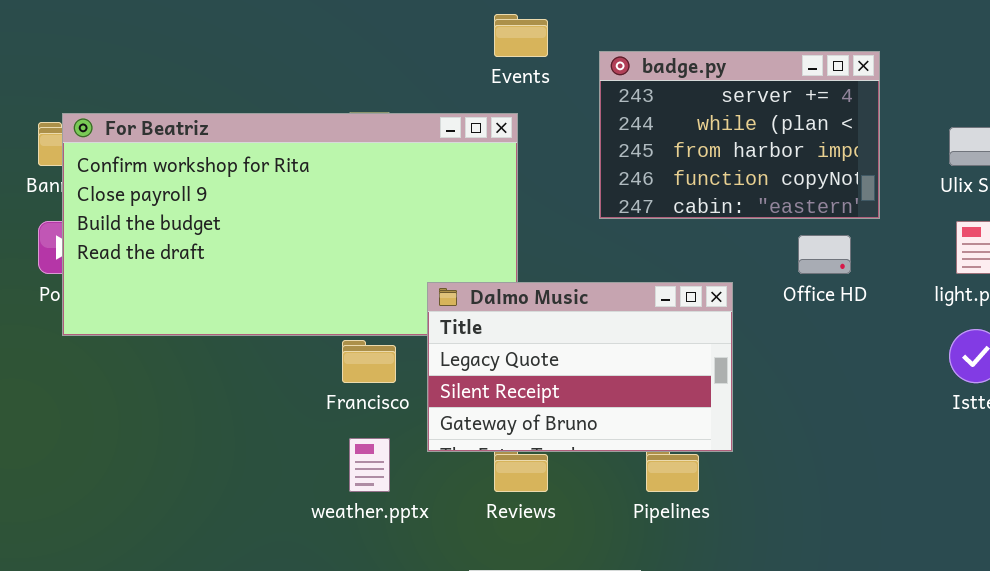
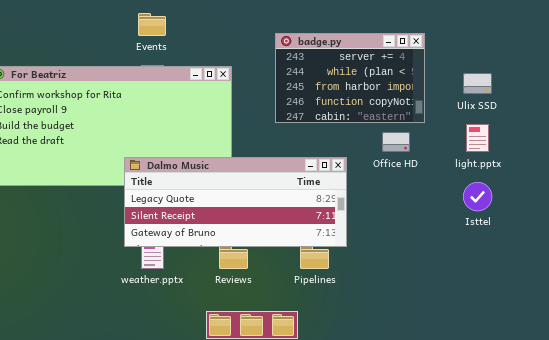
Events: [494,14,548,57] -> [138,13,166,36], moved
Dalmo Music: [427,282,733,452] -> [124,157,347,247], resized

